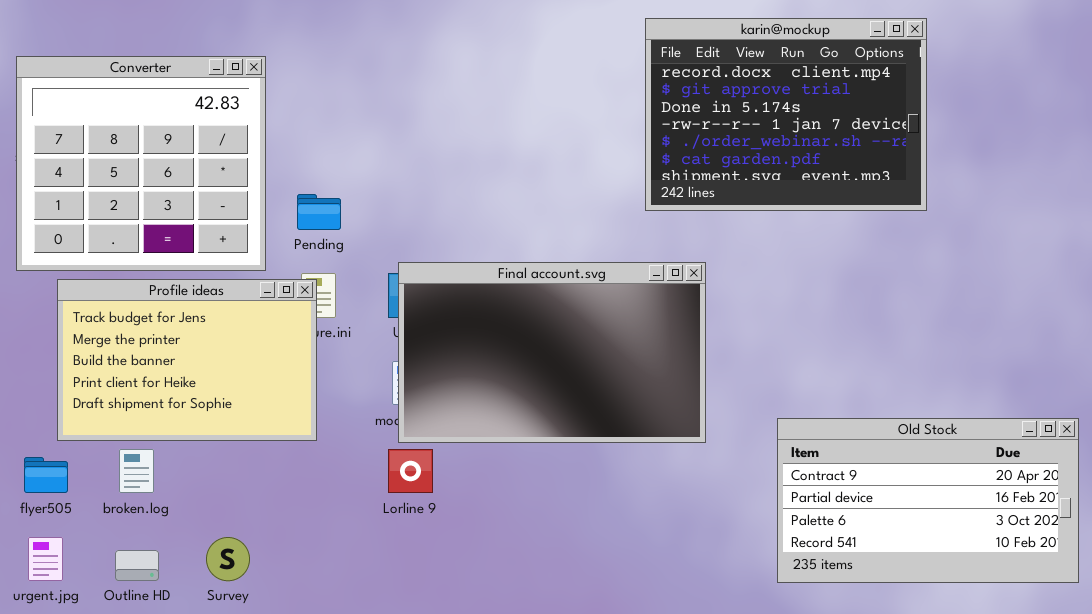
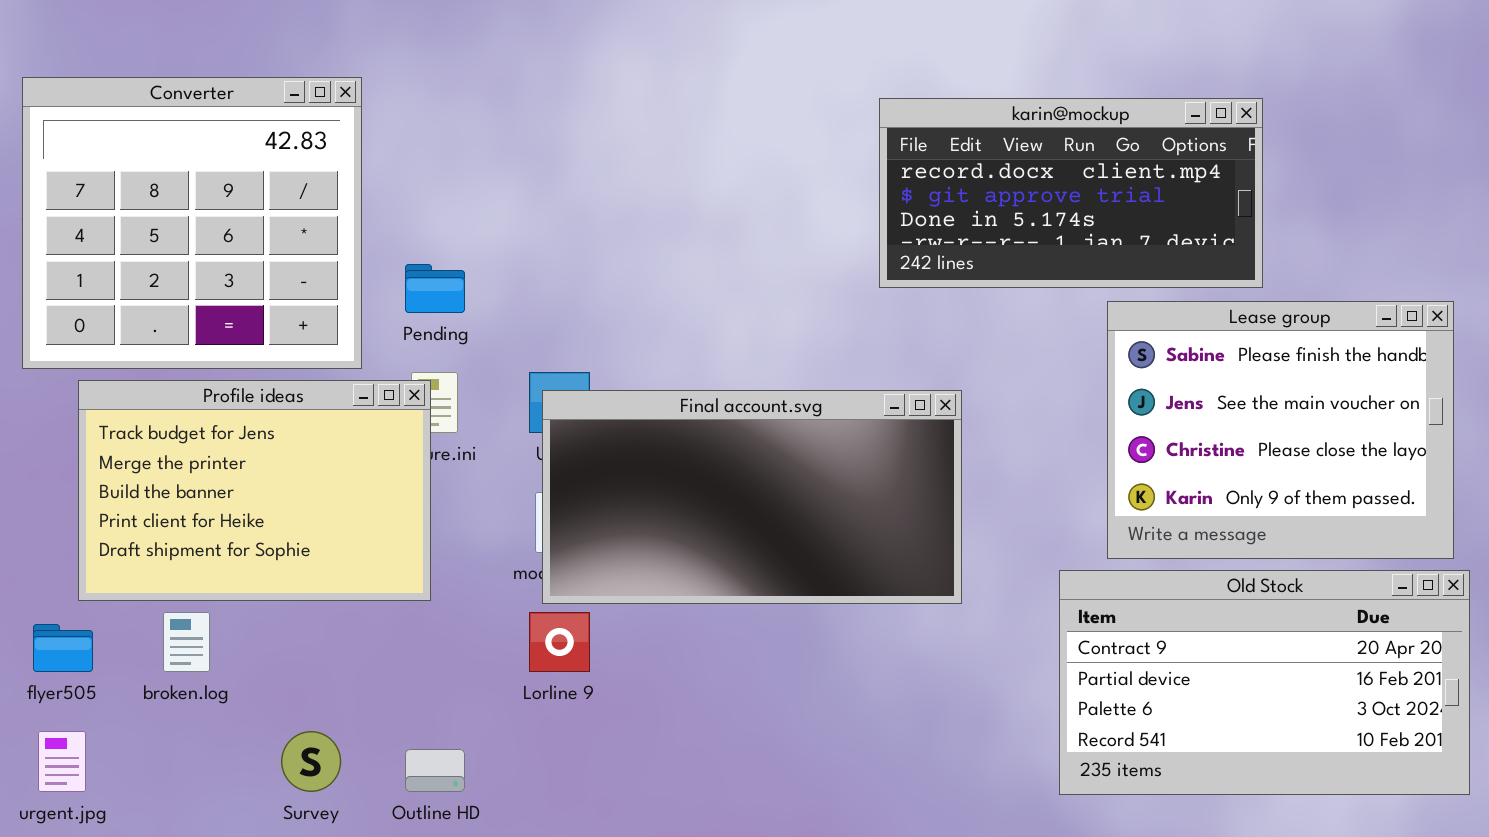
karin@mockup: [645,18,927,211] -> [879,98,1263,288], resized
Lease group: none -> [1107,301,1454,559], opened
Final account.svg: [398,262,706,443] -> [542,390,962,604], resized
Outline HD: [115,550,159,581] -> [405,749,465,792], moved

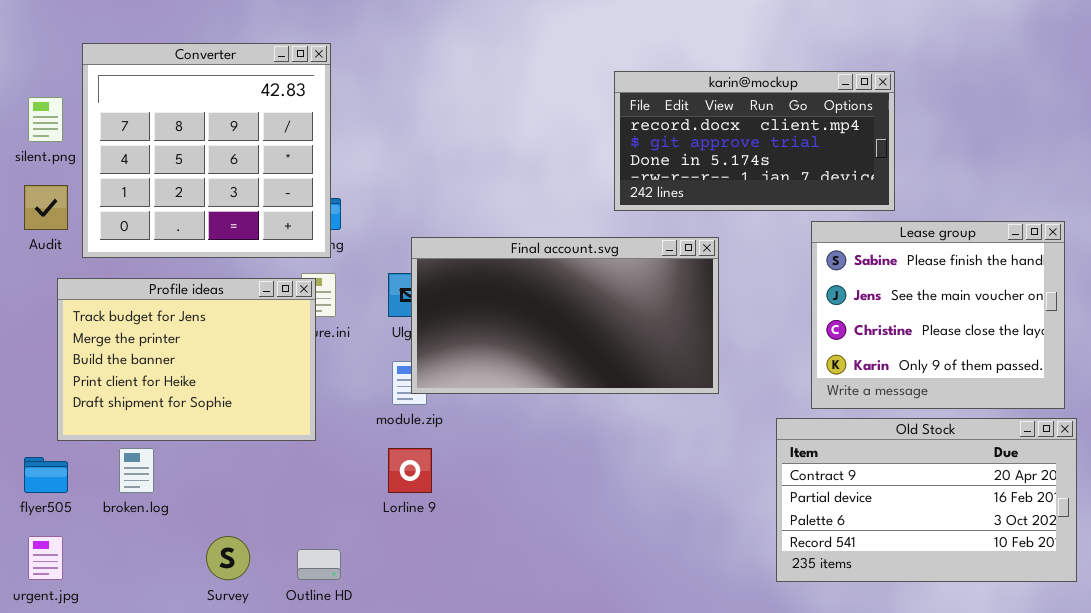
Converter: [22,77,362,369] -> [82,43,331,258], moved
karin@mockup: [879,98,1263,288] -> [614,71,895,211], moved
Final account.svg: [542,390,962,604] -> [411,237,719,394], moved

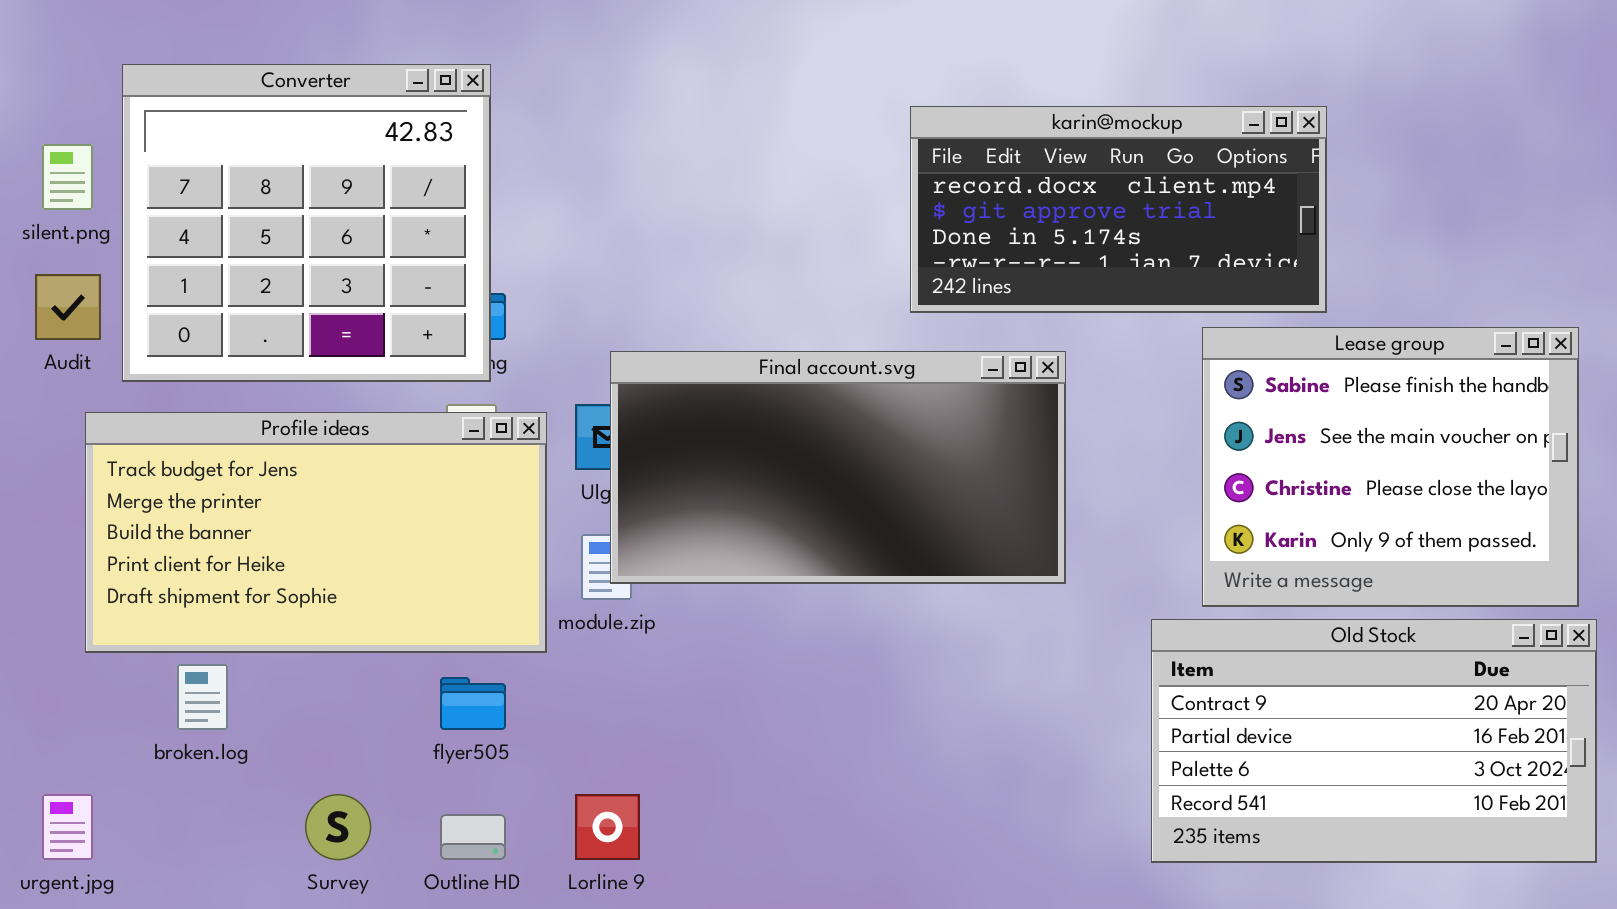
Profile ideas: [57,278,316,441] -> [85,412,547,653], resized
Lorline 9: [388,448,432,493] -> [575,794,640,860], moved
flyer505: [24,457,68,493] -> [440,677,506,730], moved

